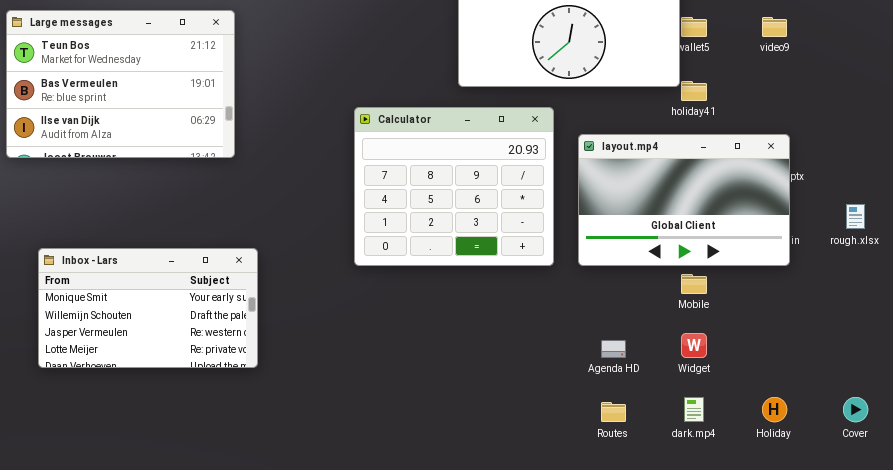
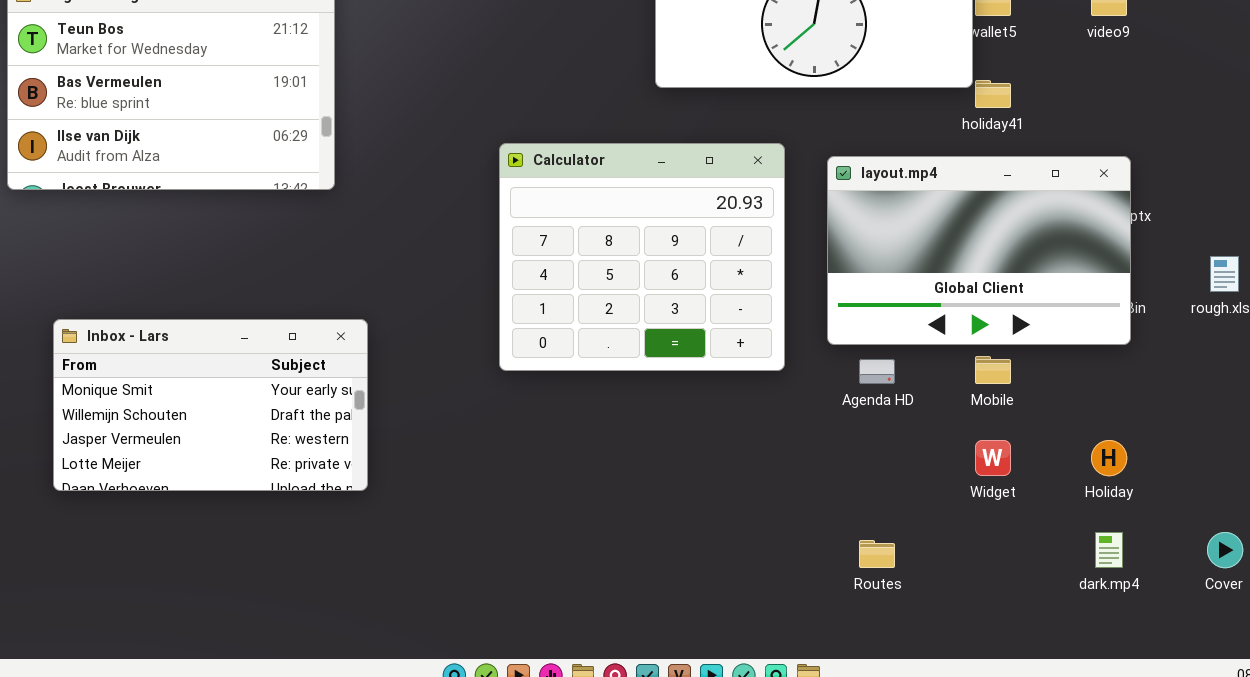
Calculator: [354,107,554,266] -> [499,143,785,371], moved
Agenda HD: [601,340,626,358] -> [859,359,895,384], moved
dark.mp4: [684,397,704,422] -> [1095,532,1123,568], moved
Holiday: [762,397,787,422] -> [1091,440,1127,476], moved

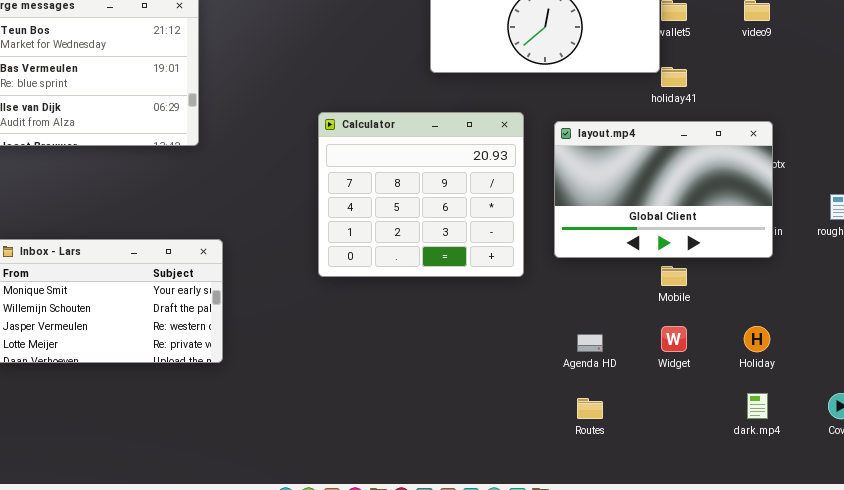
Agenda HD: [859,359,895,384] -> [577,334,603,352], moved

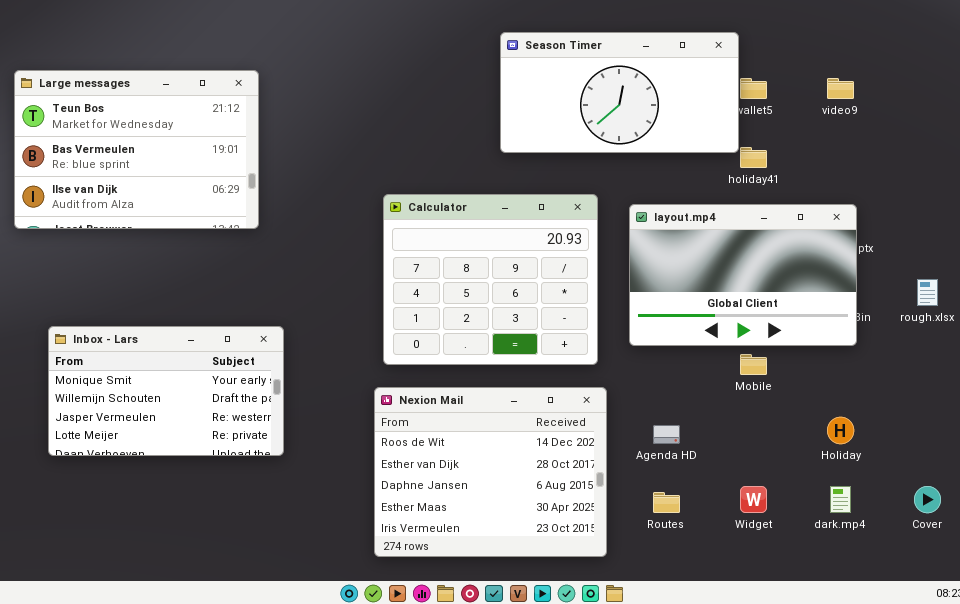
Nexion Mail: none -> [374,387,607,557], opened
Widget: [661,326,687,352] -> [740,486,767,513], moved

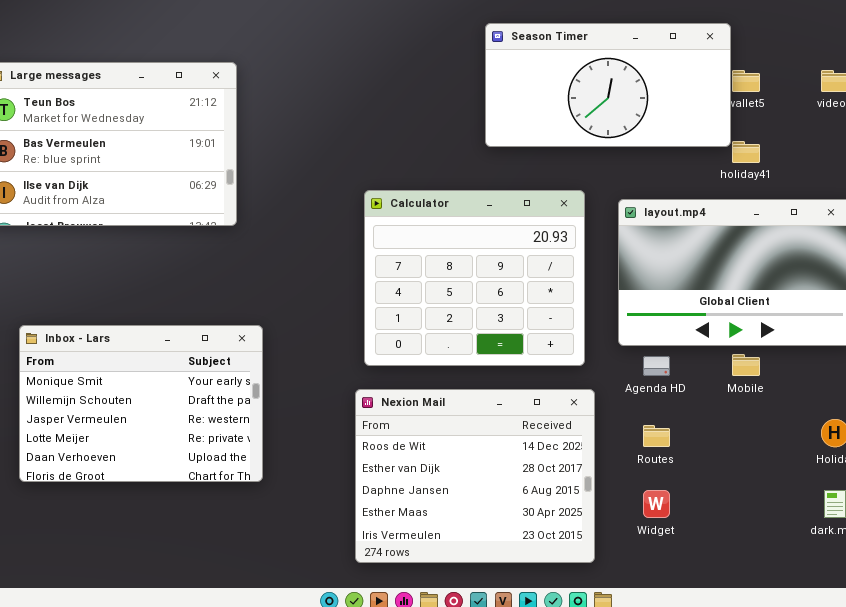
Inbox - Lars: [48,326,284,456] -> [19,325,263,482], resized
Agenda HD: [653,425,680,444] -> [643,356,670,376], moved
Widget: [740,486,767,513] -> [643,490,670,518], moved
Routes: [653,492,680,513] -> [643,425,670,447], moved

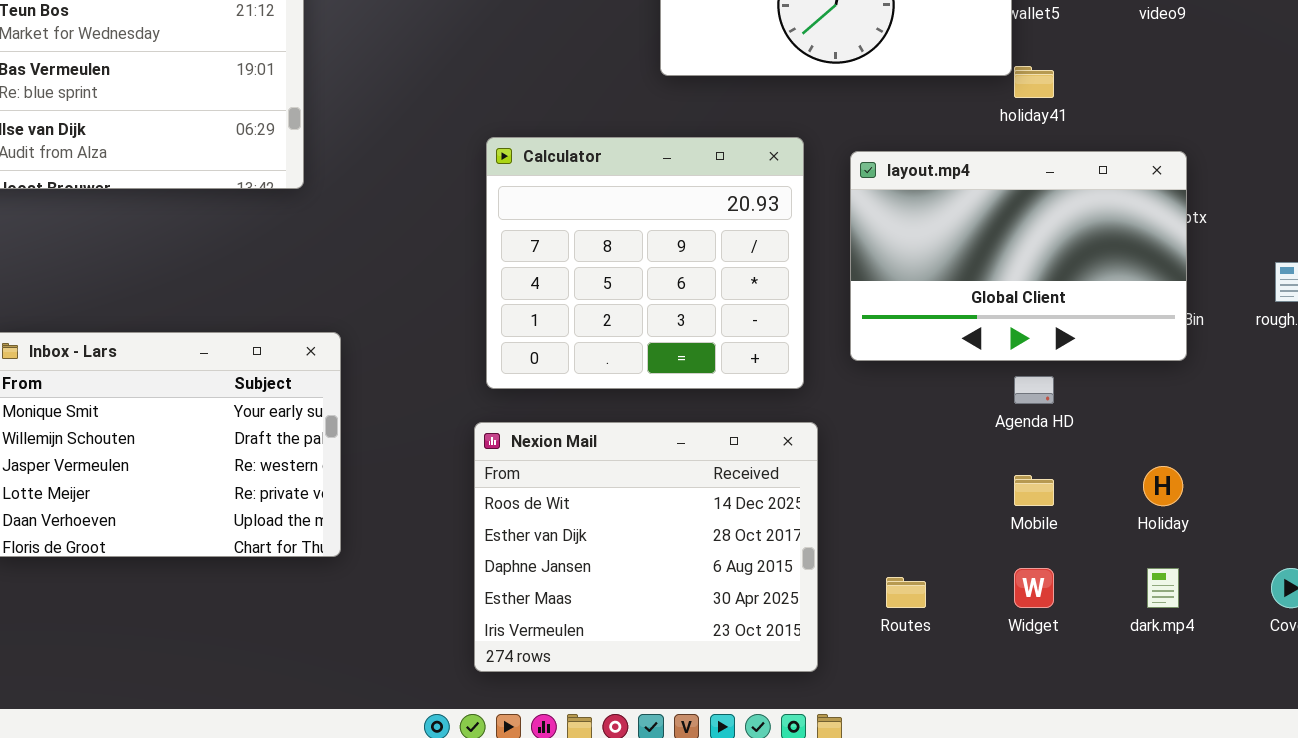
Mobile: [732,354,760,376] -> [1014,475,1054,506], moved
Agenda HD: [643,356,670,376] -> [1014,376,1054,404], moved
Routes: [643,425,670,447] -> [886,577,926,608], moved
Widget: [643,490,670,518] -> [1014,568,1054,608], moved

